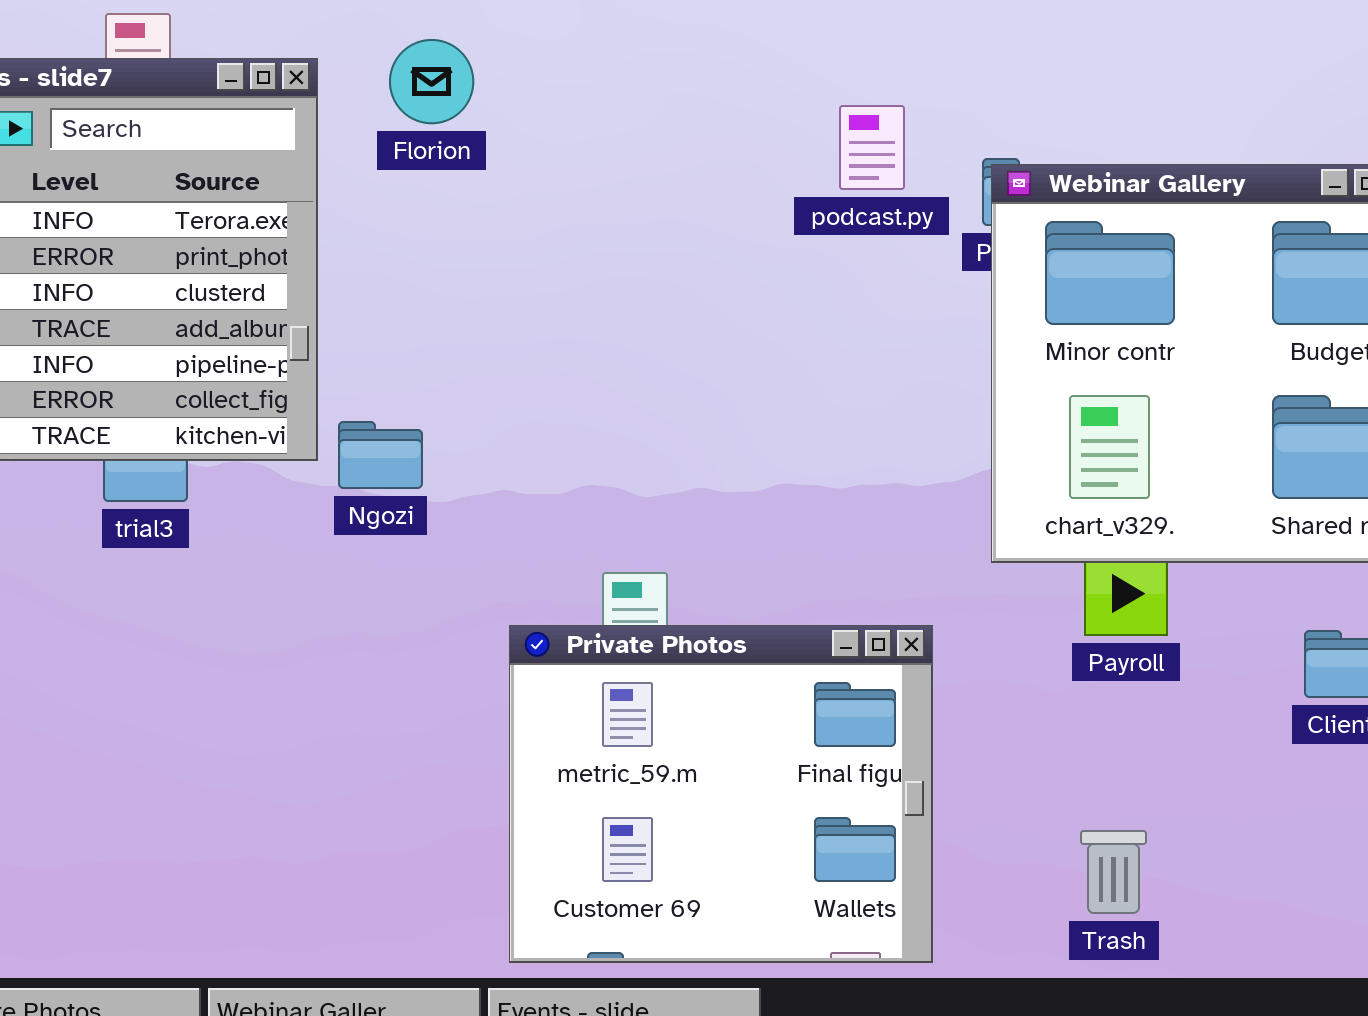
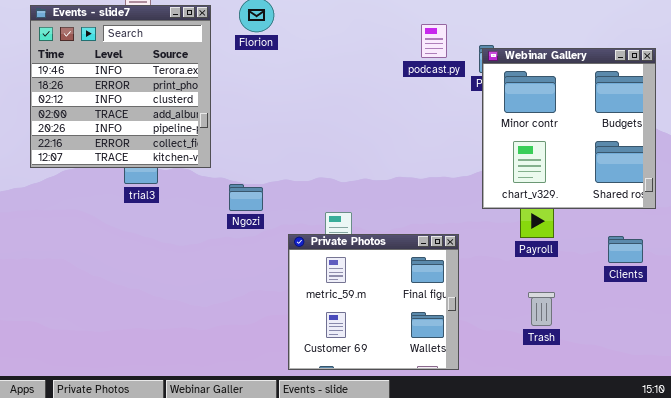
Ngozi: [338,421,423,489] -> [229,184,263,211], moved
Trash: [1080,830,1147,914] -> [528,292,555,326], moved

